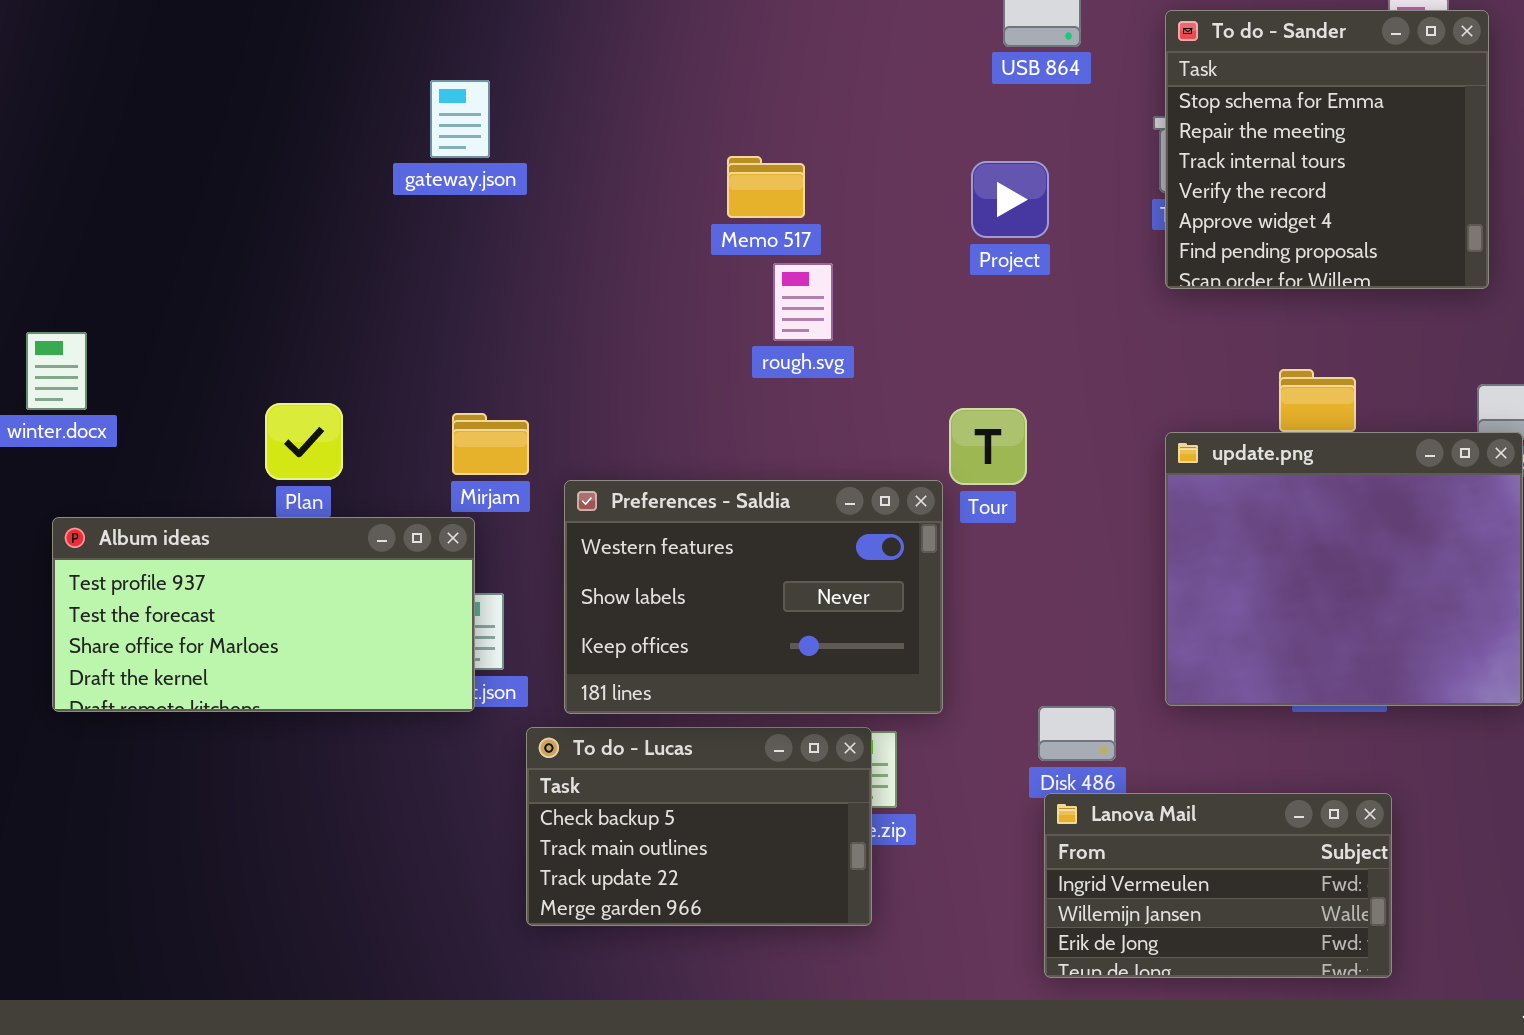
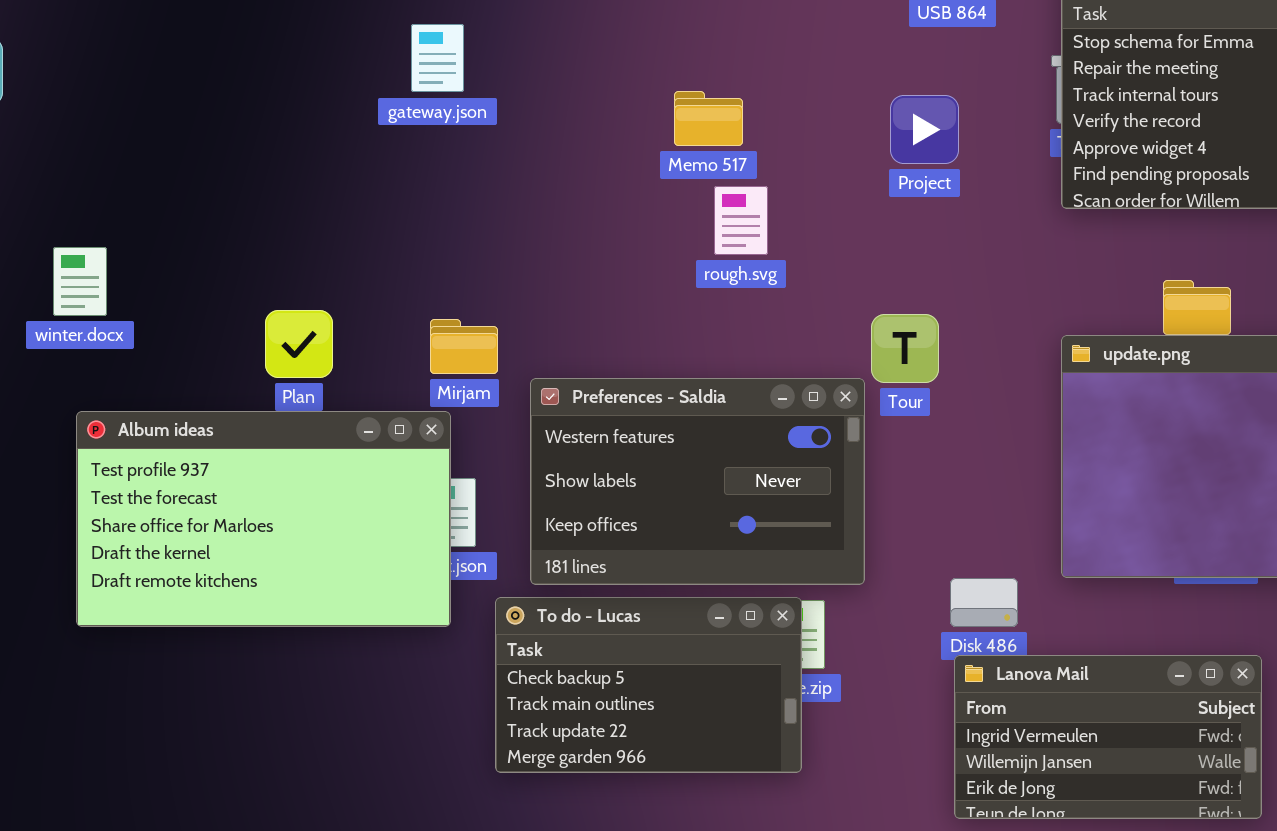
Album ideas: [52,517,475,712] -> [76,411,451,627], resized

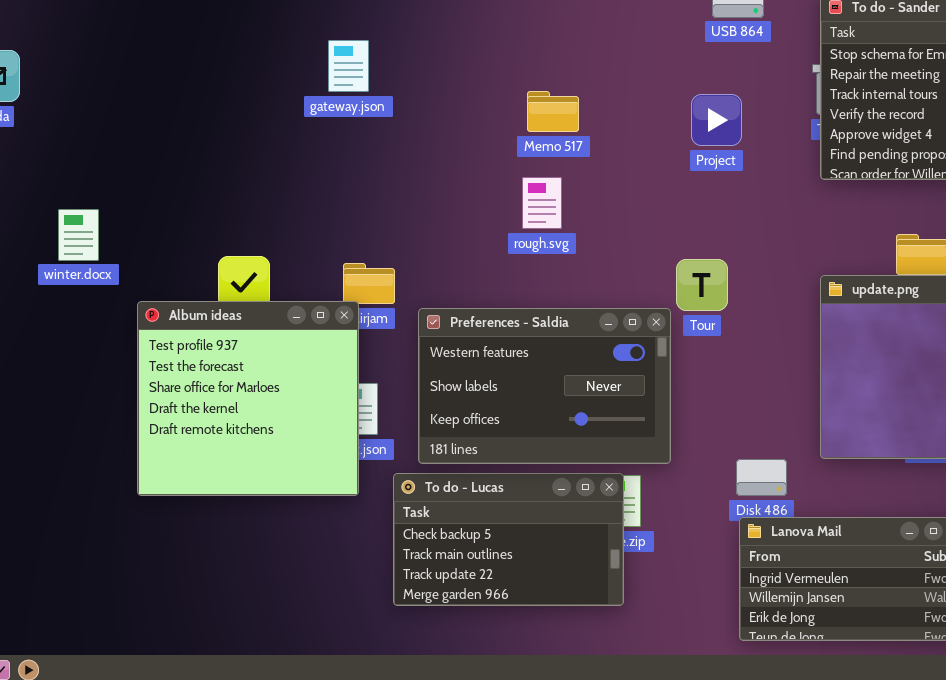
rough.svg: [714,186,768,255] -> [522,177,562,229], moved
Album ideas: [76,411,451,627] -> [137,301,359,496], resized

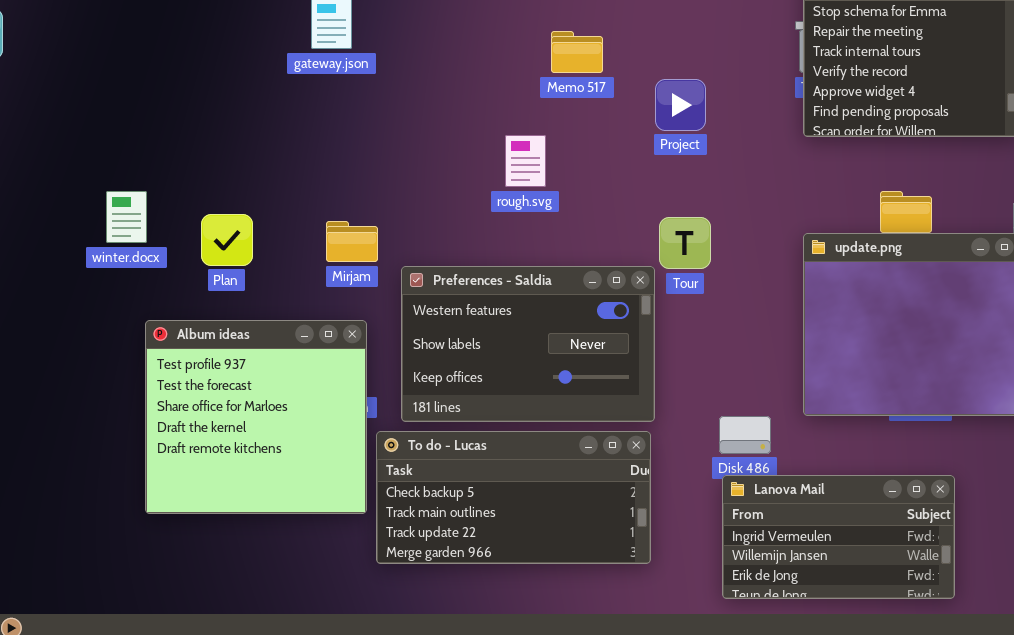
Memo 517: [527,91,579,132] -> [551,31,603,73], moved
Project: [691,94,742,146] -> [655,79,706,131], moved
winter.docx: [58,209,99,261] -> [106,191,147,243], moved
Album ideas: [137,301,359,496] -> [145,320,367,514], moved
To do - Lucas: [393,473,624,606] -> [376,431,651,564], resized

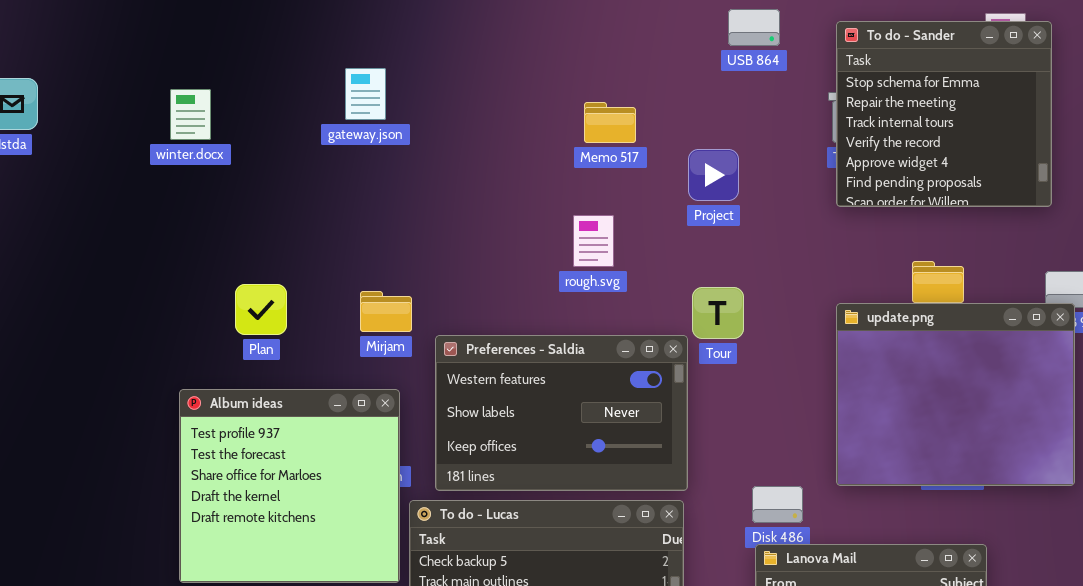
rough.svg: [505,135,546,187] -> [573,215,614,267], moved
winter.docx: [106,191,147,243] -> [170,89,211,140], moved

